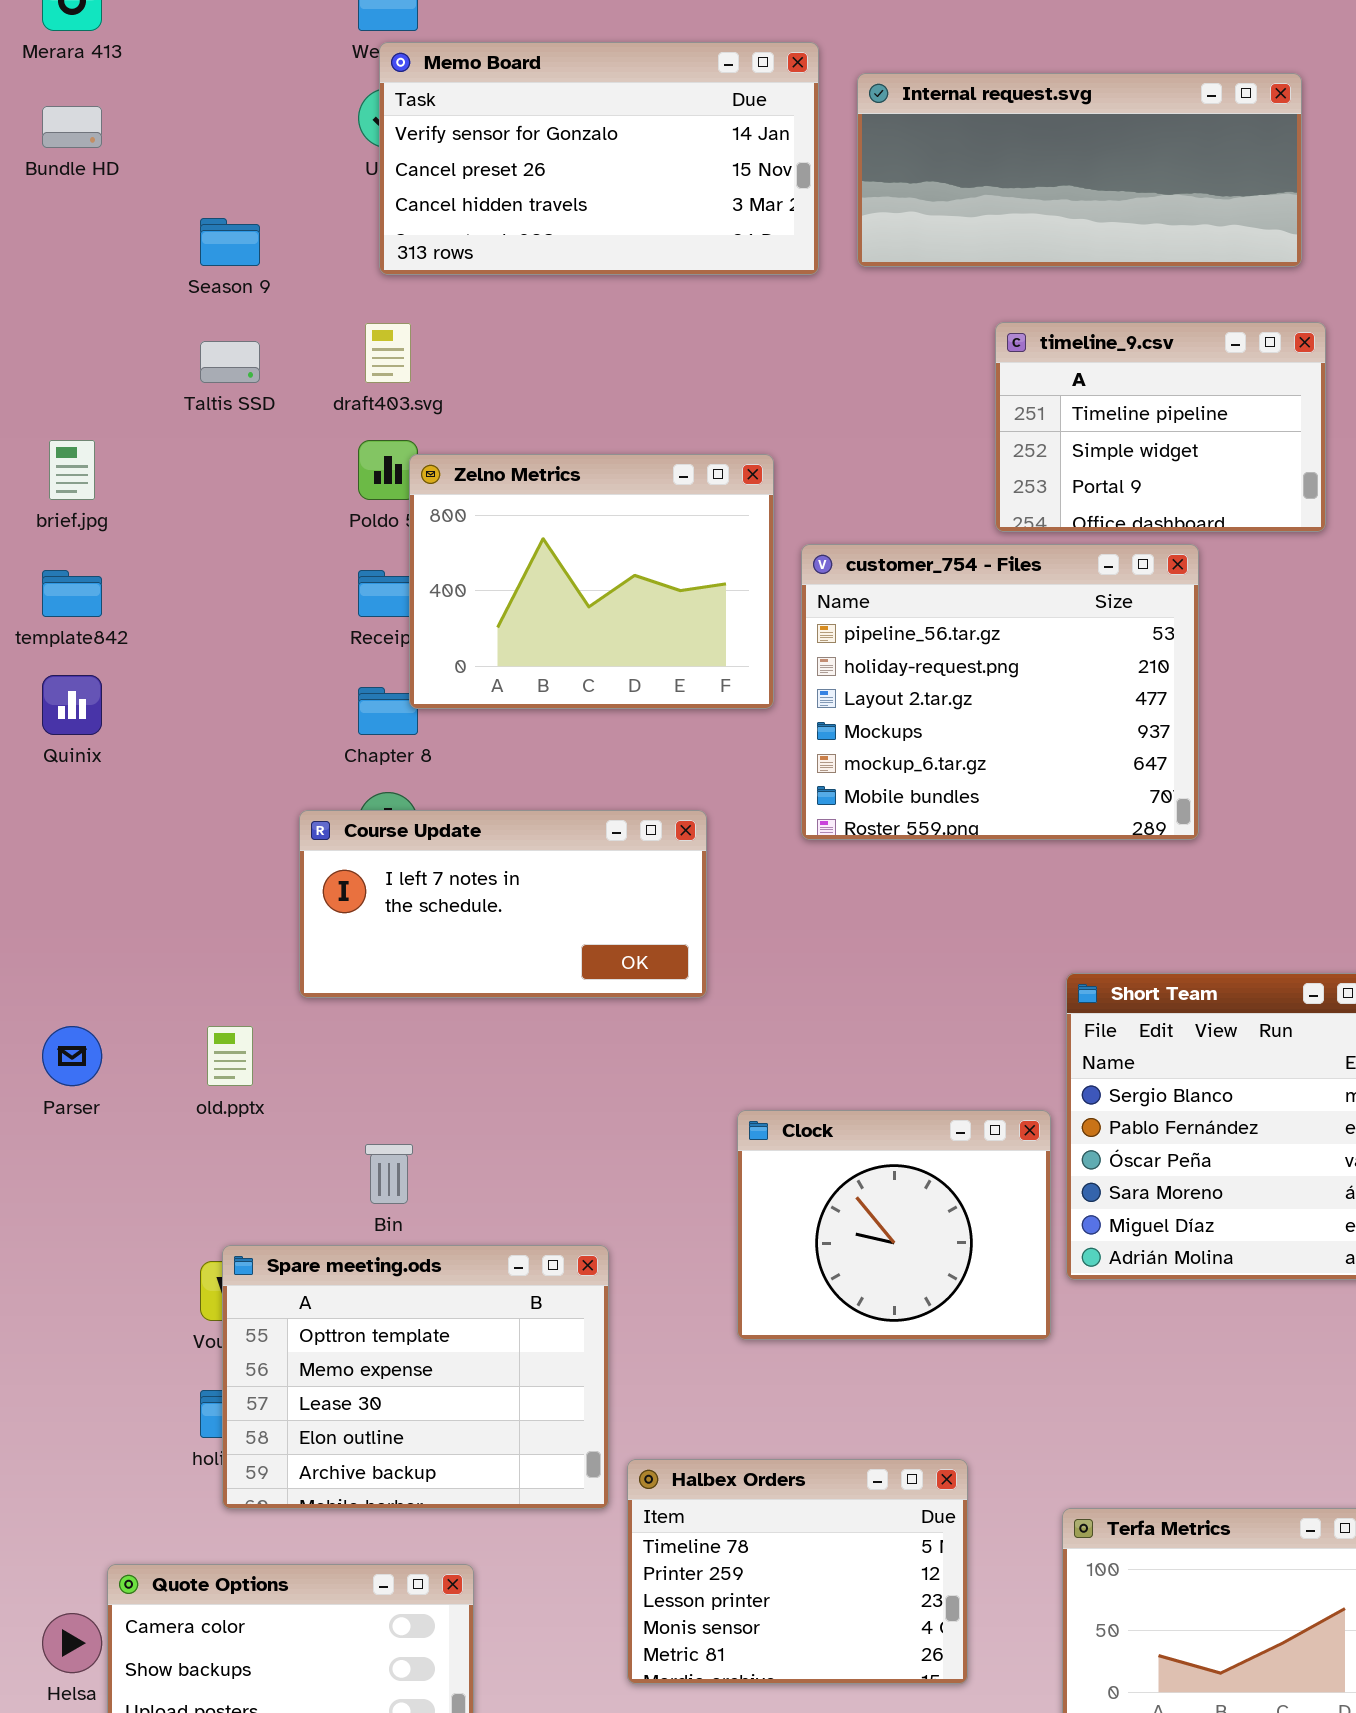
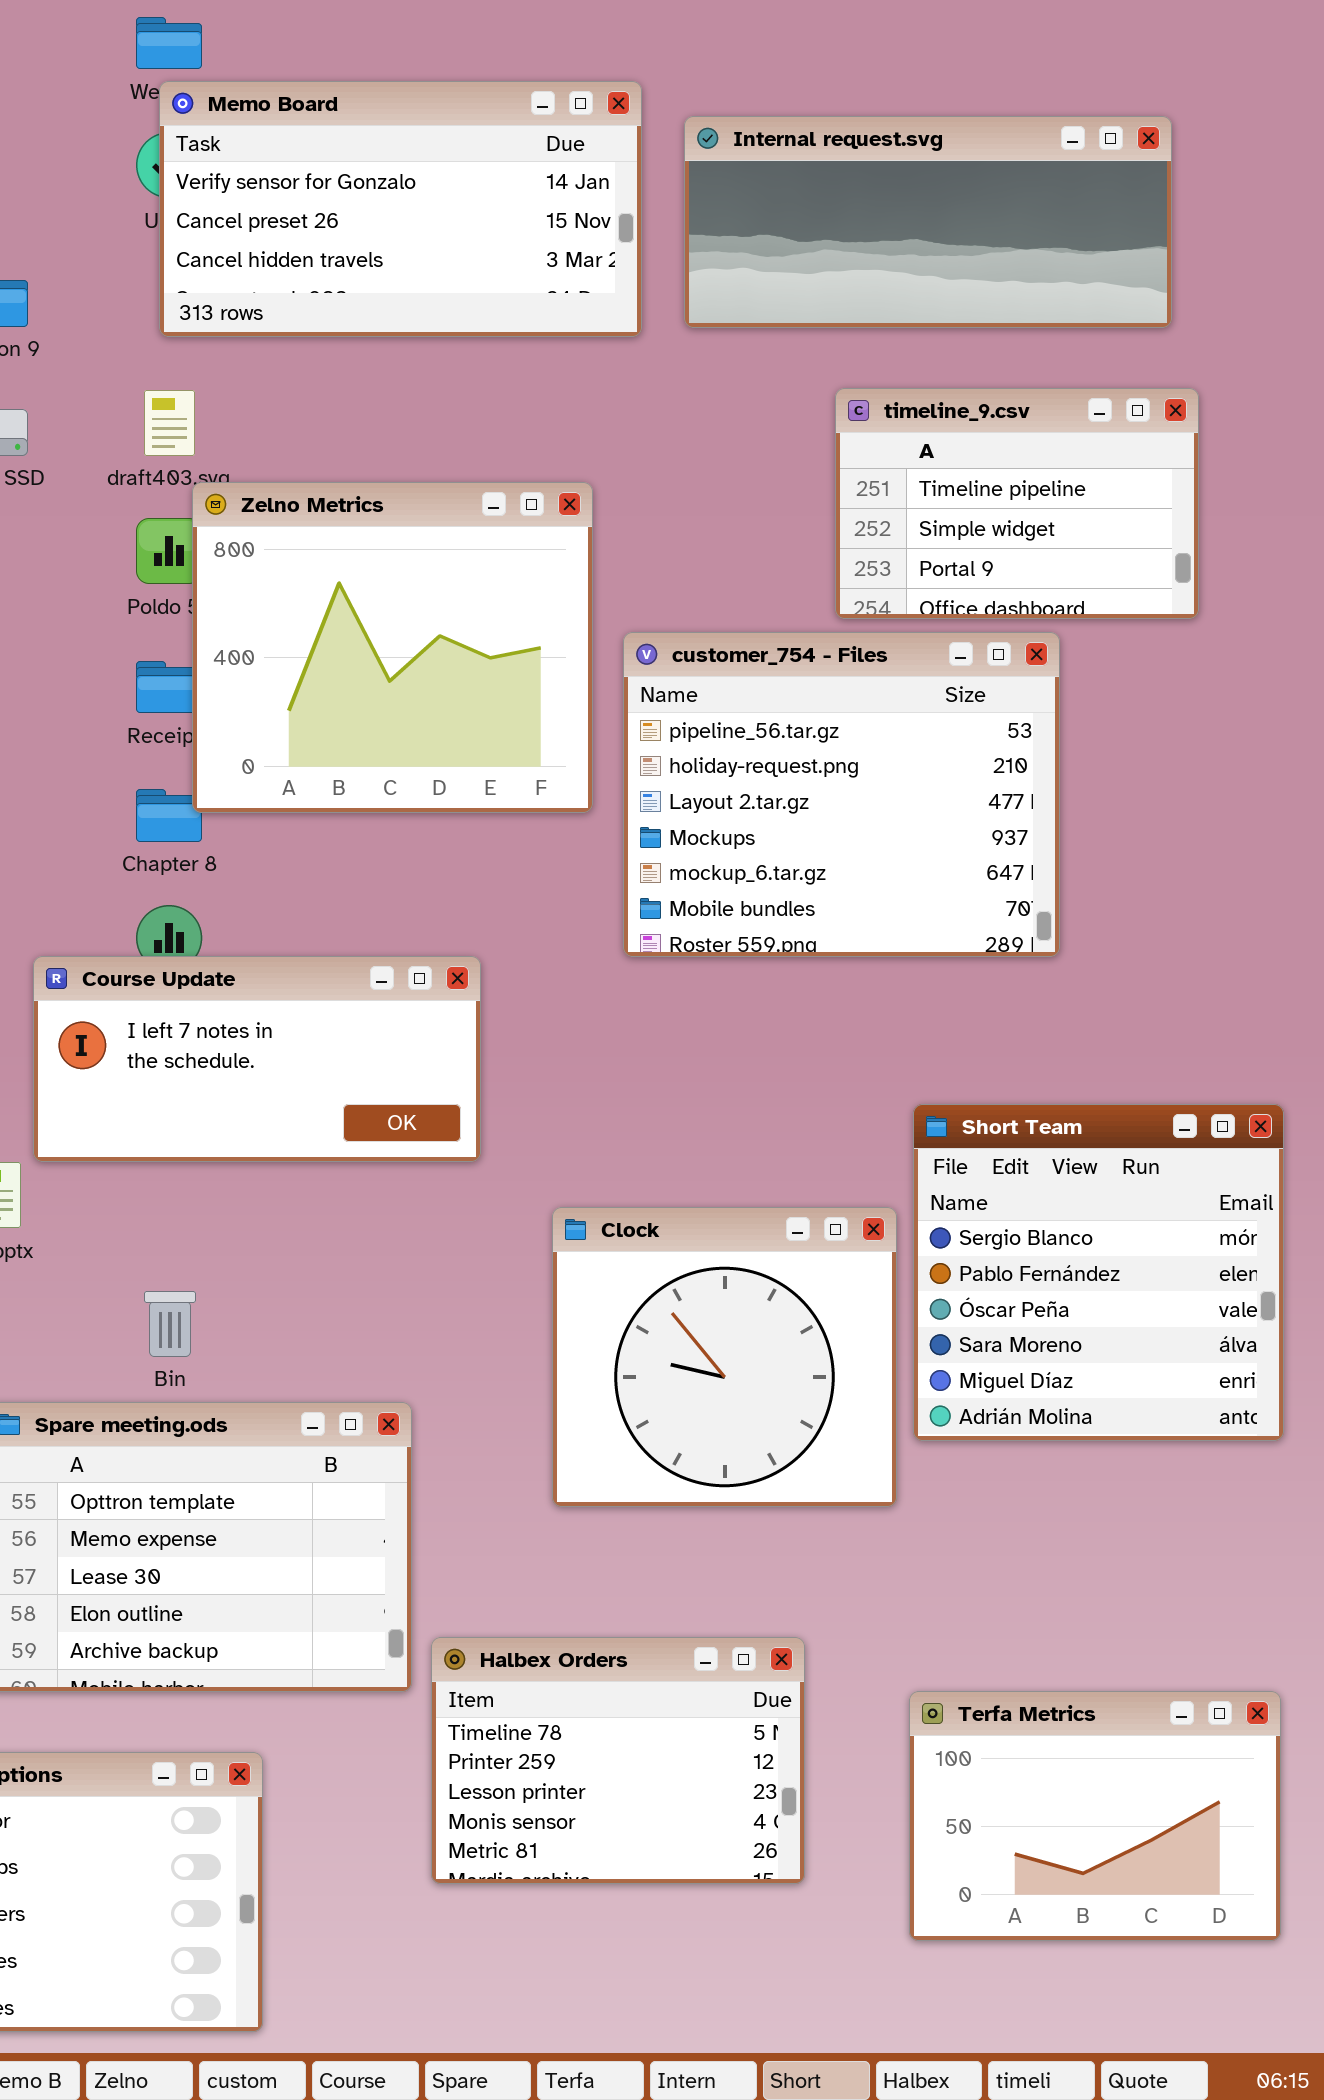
Zelno Metrics: [409,454,774,709] -> [192,482,593,813], resized
Course Update: [299,810,707,998] -> [33,956,481,1162], moved
Clock: [737,1110,1051,1340] -> [552,1207,897,1507], resized

